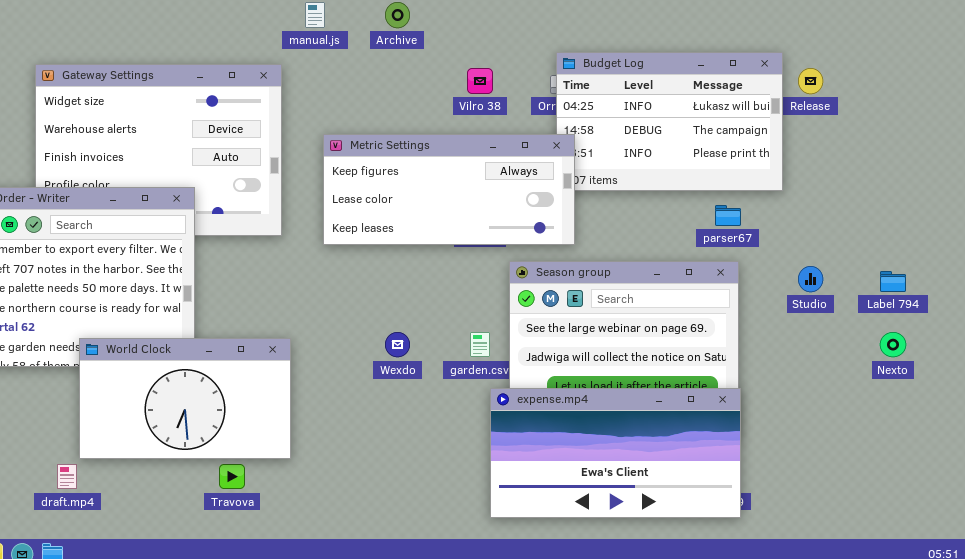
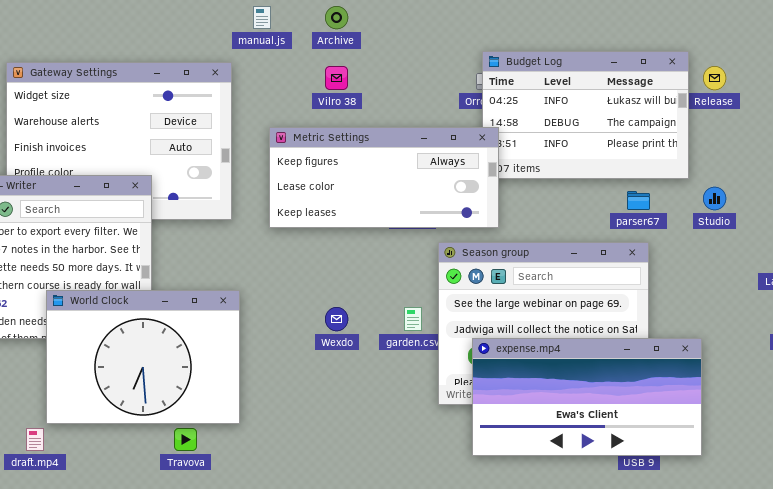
Vilro 38: [467,68,493,94] -> [325,66,348,90], moved
Studio: [798,266,823,292] -> [703,187,726,210], moved
World Clock: [79,338,291,459] -> [46,290,240,424], resized
expense.mp4: [490,388,741,518] -> [472,338,702,456], moved

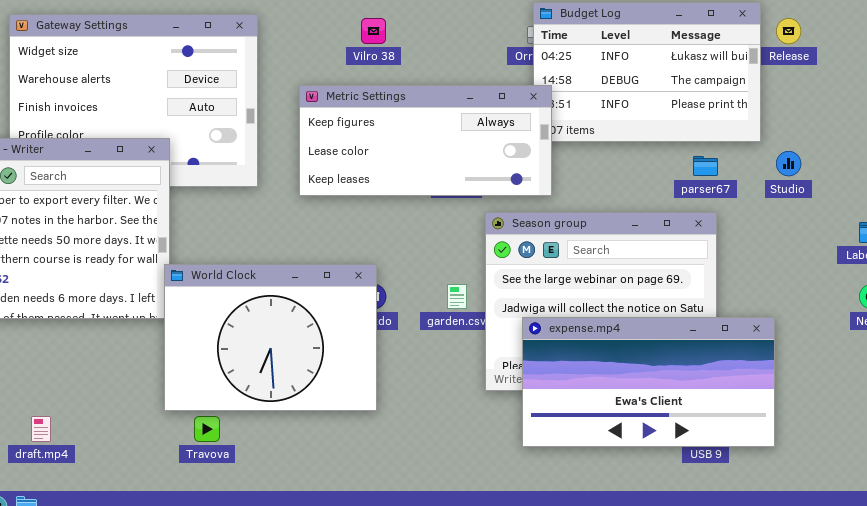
World Clock: [46,290,240,424] -> [164,264,377,411], moved

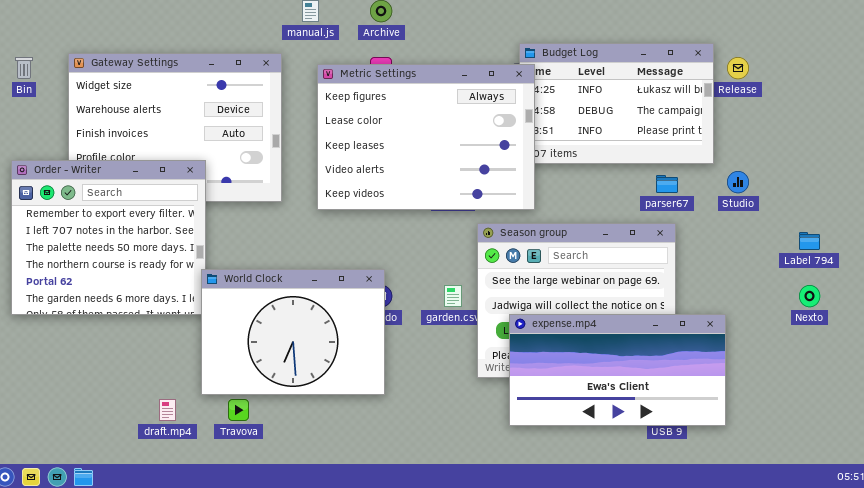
Metric Settings: [299,85,552,196] -> [317,64,535,210], resized
draft.mp4: [31,416,51,442] -> [159,399,176,421], moved

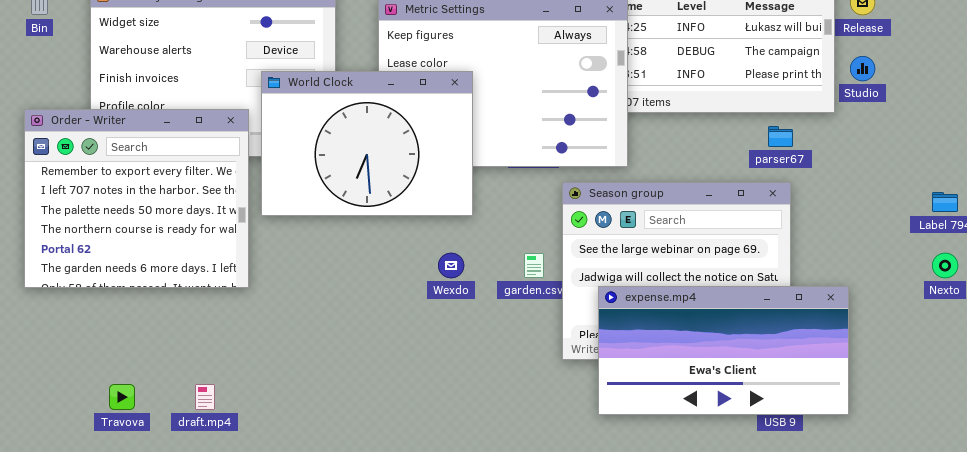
Studio: [727,171,749,193] -> [850,56,875,81], moved
World Clock: [201,269,385,395] -> [261,71,473,216], moved
Travova: [228,399,249,421] -> [109,384,135,410], moved

